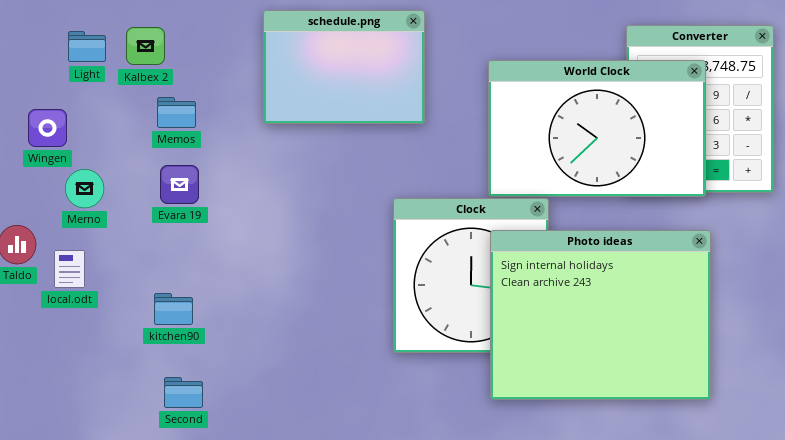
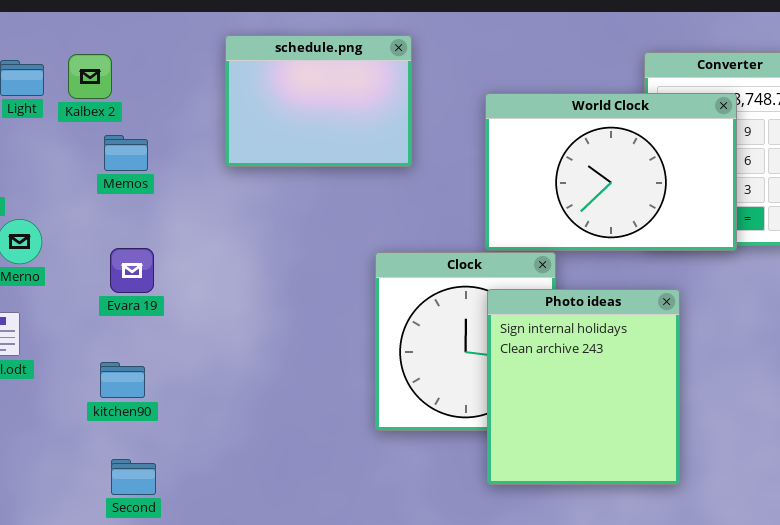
Evara 19: [160,165,199,204] -> [110,248,154,293], moved
Photo ideas: [490,230,711,400] -> [487,289,680,485], resized

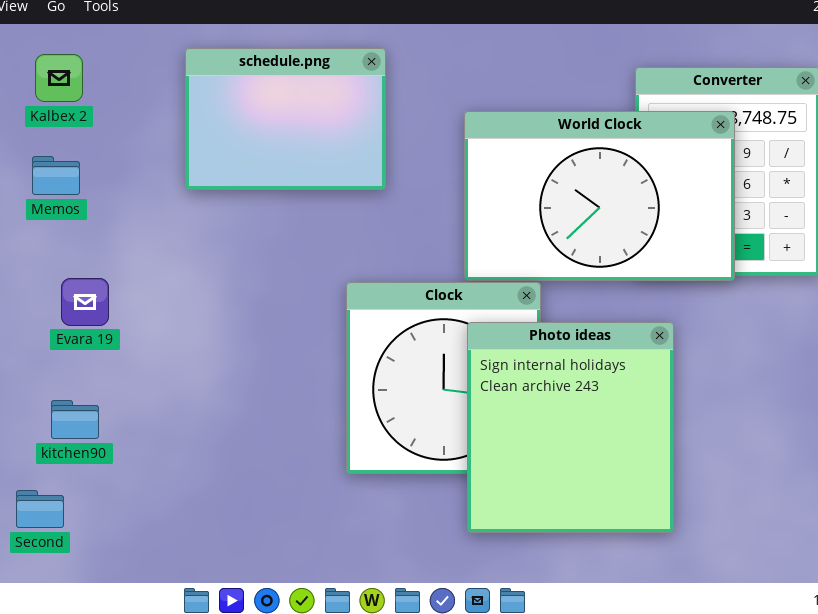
Kalbex 2: [68,54,112,99] -> [35,54,83,102], moved
Memos: [104,135,148,171] -> [32,156,80,195], moved
Second: [111,459,156,495] -> [16,490,64,528], moved

